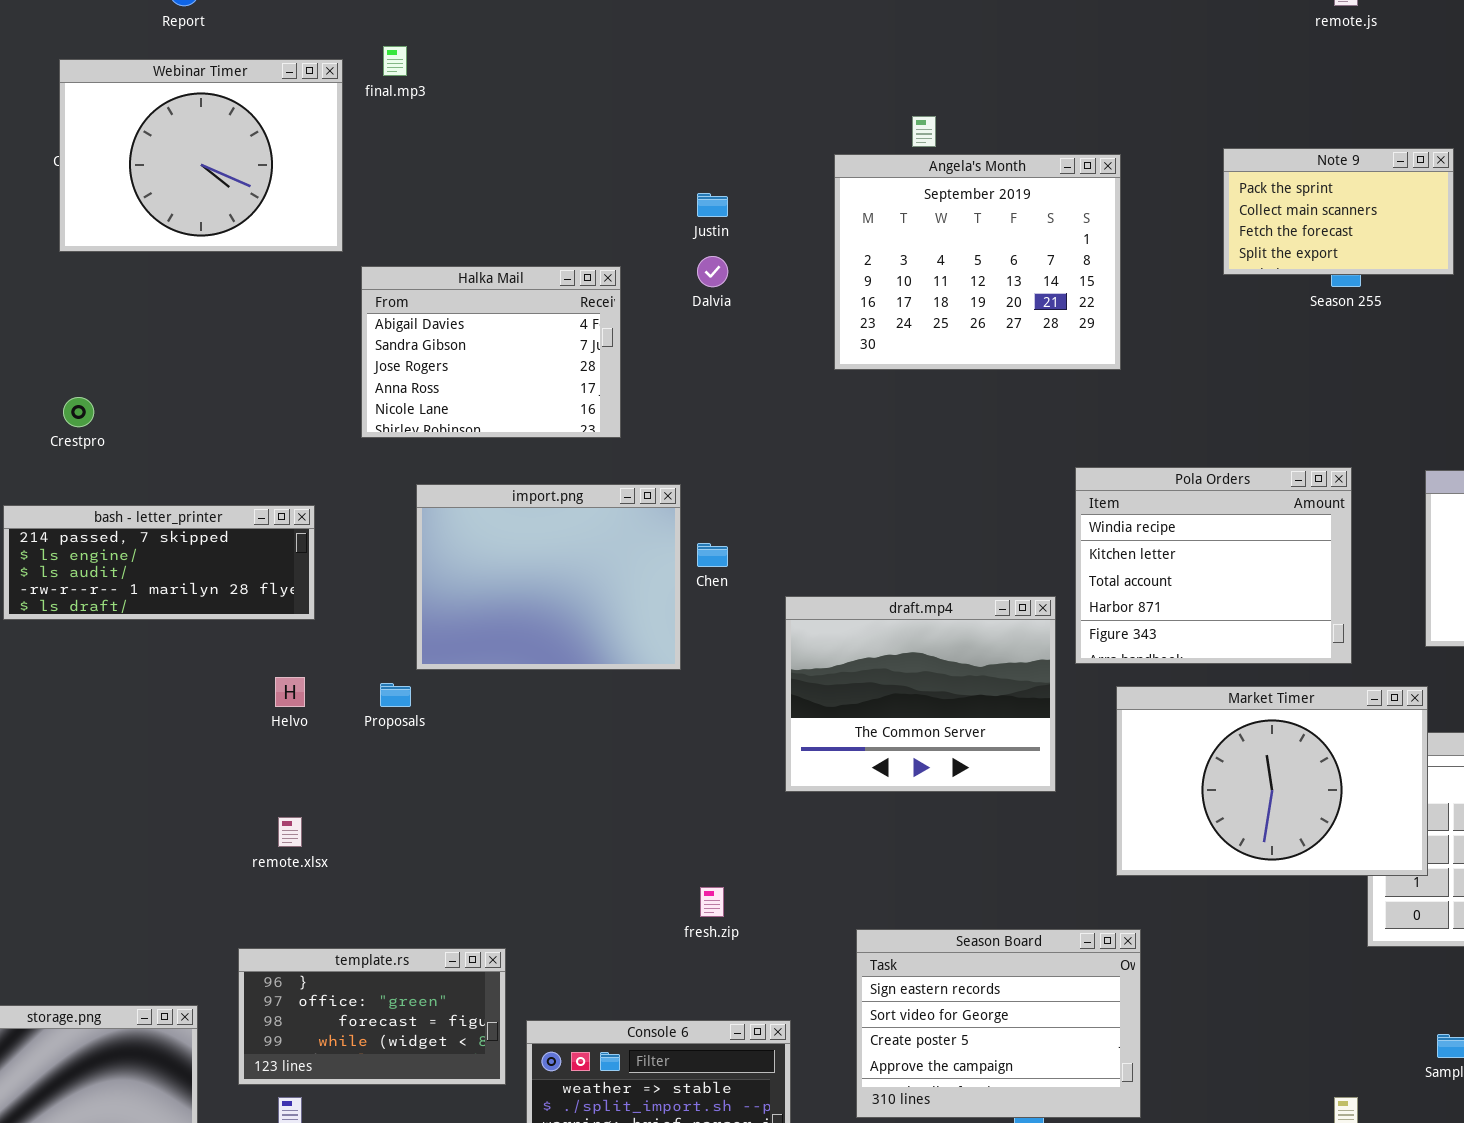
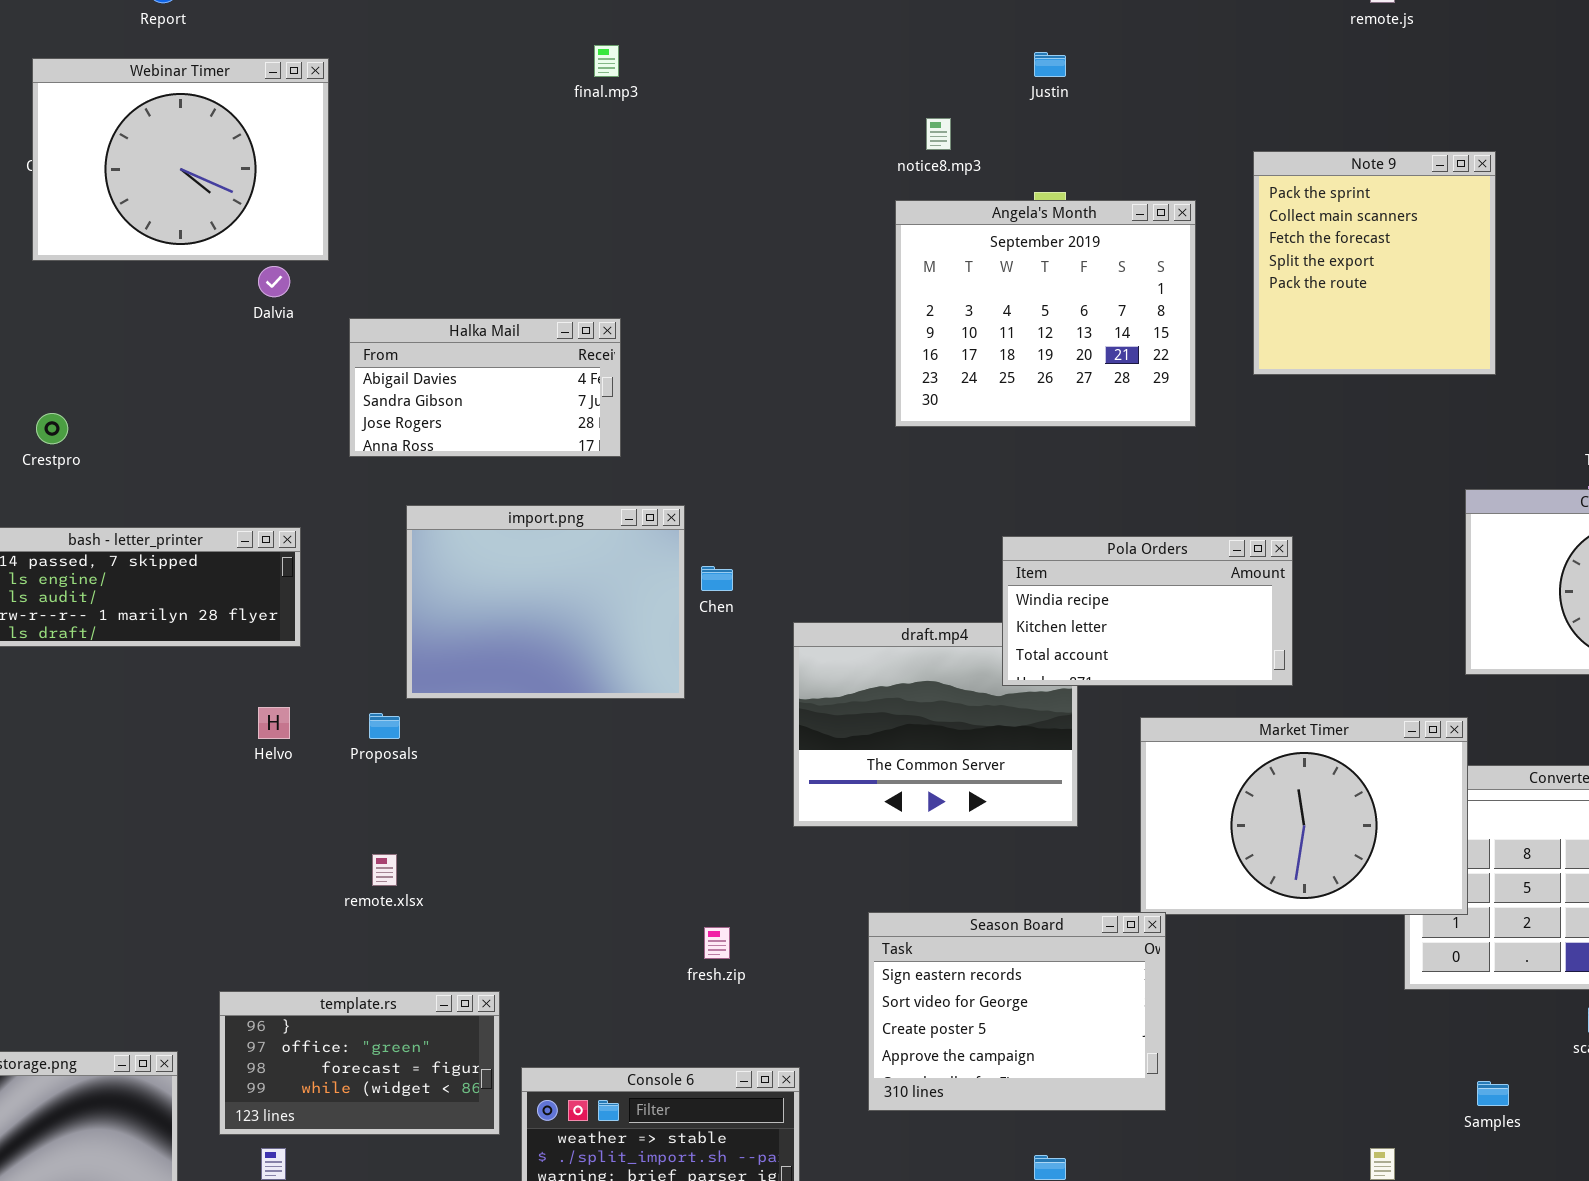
final.mp3: [383,46,407,76] -> [594,45,619,77], moved
Note 9: [1223,148,1454,275] -> [1253,151,1496,375], resized
Angela's Month: [834,154,1121,370] -> [895,200,1196,427], moved
Justin: [697,193,728,217] -> [1034,52,1066,77], moved
Dalvia: [697,256,728,287] -> [258,266,290,297], moved
Halka Mail: [361,266,621,438] -> [349,318,621,457], resized
Pola Orders: [1075,467,1352,664] -> [1002,536,1293,686], moved, resized
remote.xlsx: [278,817,302,847] -> [372,854,397,886], moved
Season Board: [856,929,1141,1118] -> [868,912,1166,1111], moved

